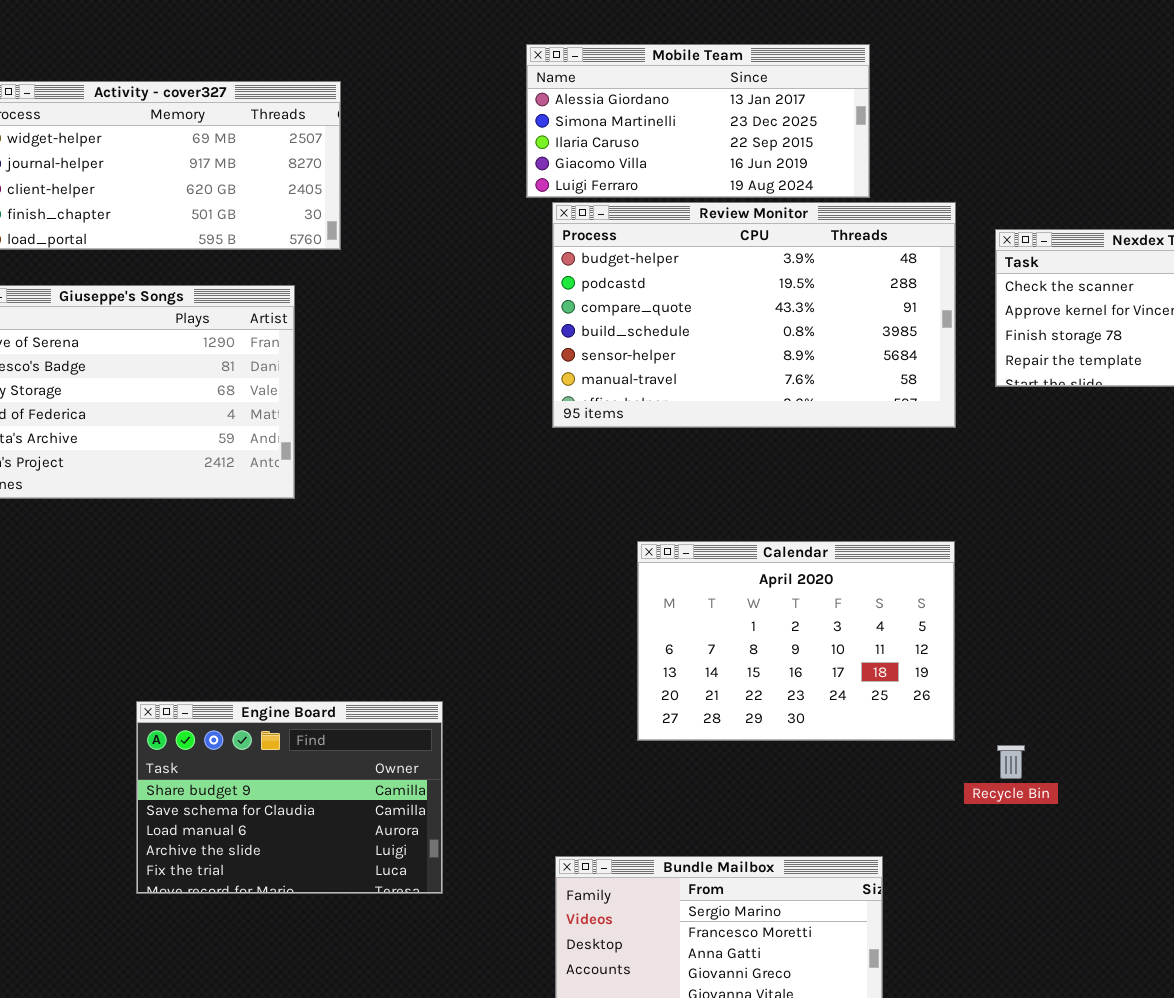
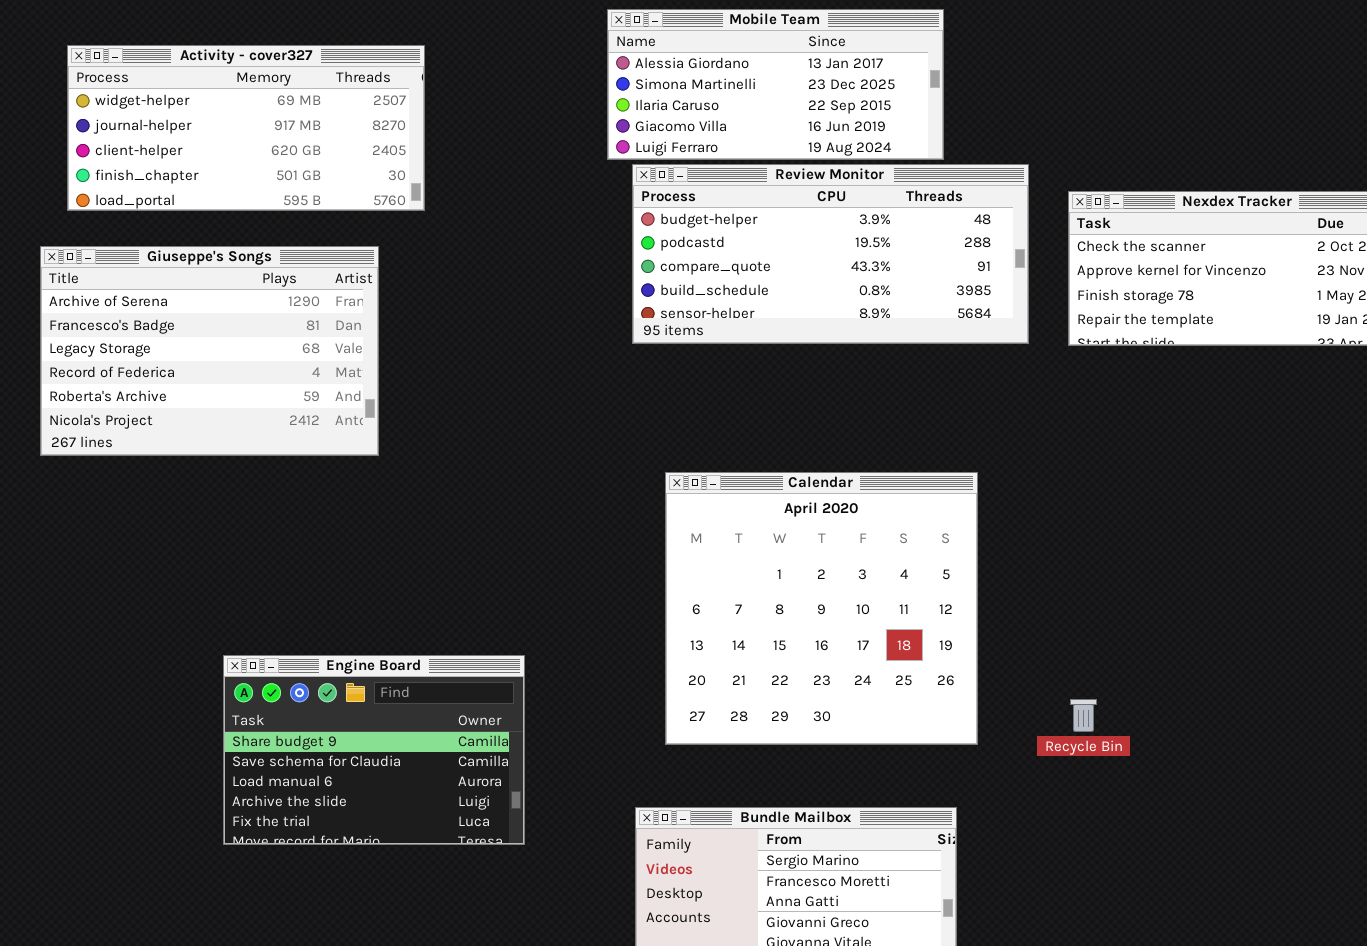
Review Monitor: [552,202,956,428] -> [632,164,1029,344], resized
Calendar: [637,541,955,741] -> [665,472,978,745], moved, resized

